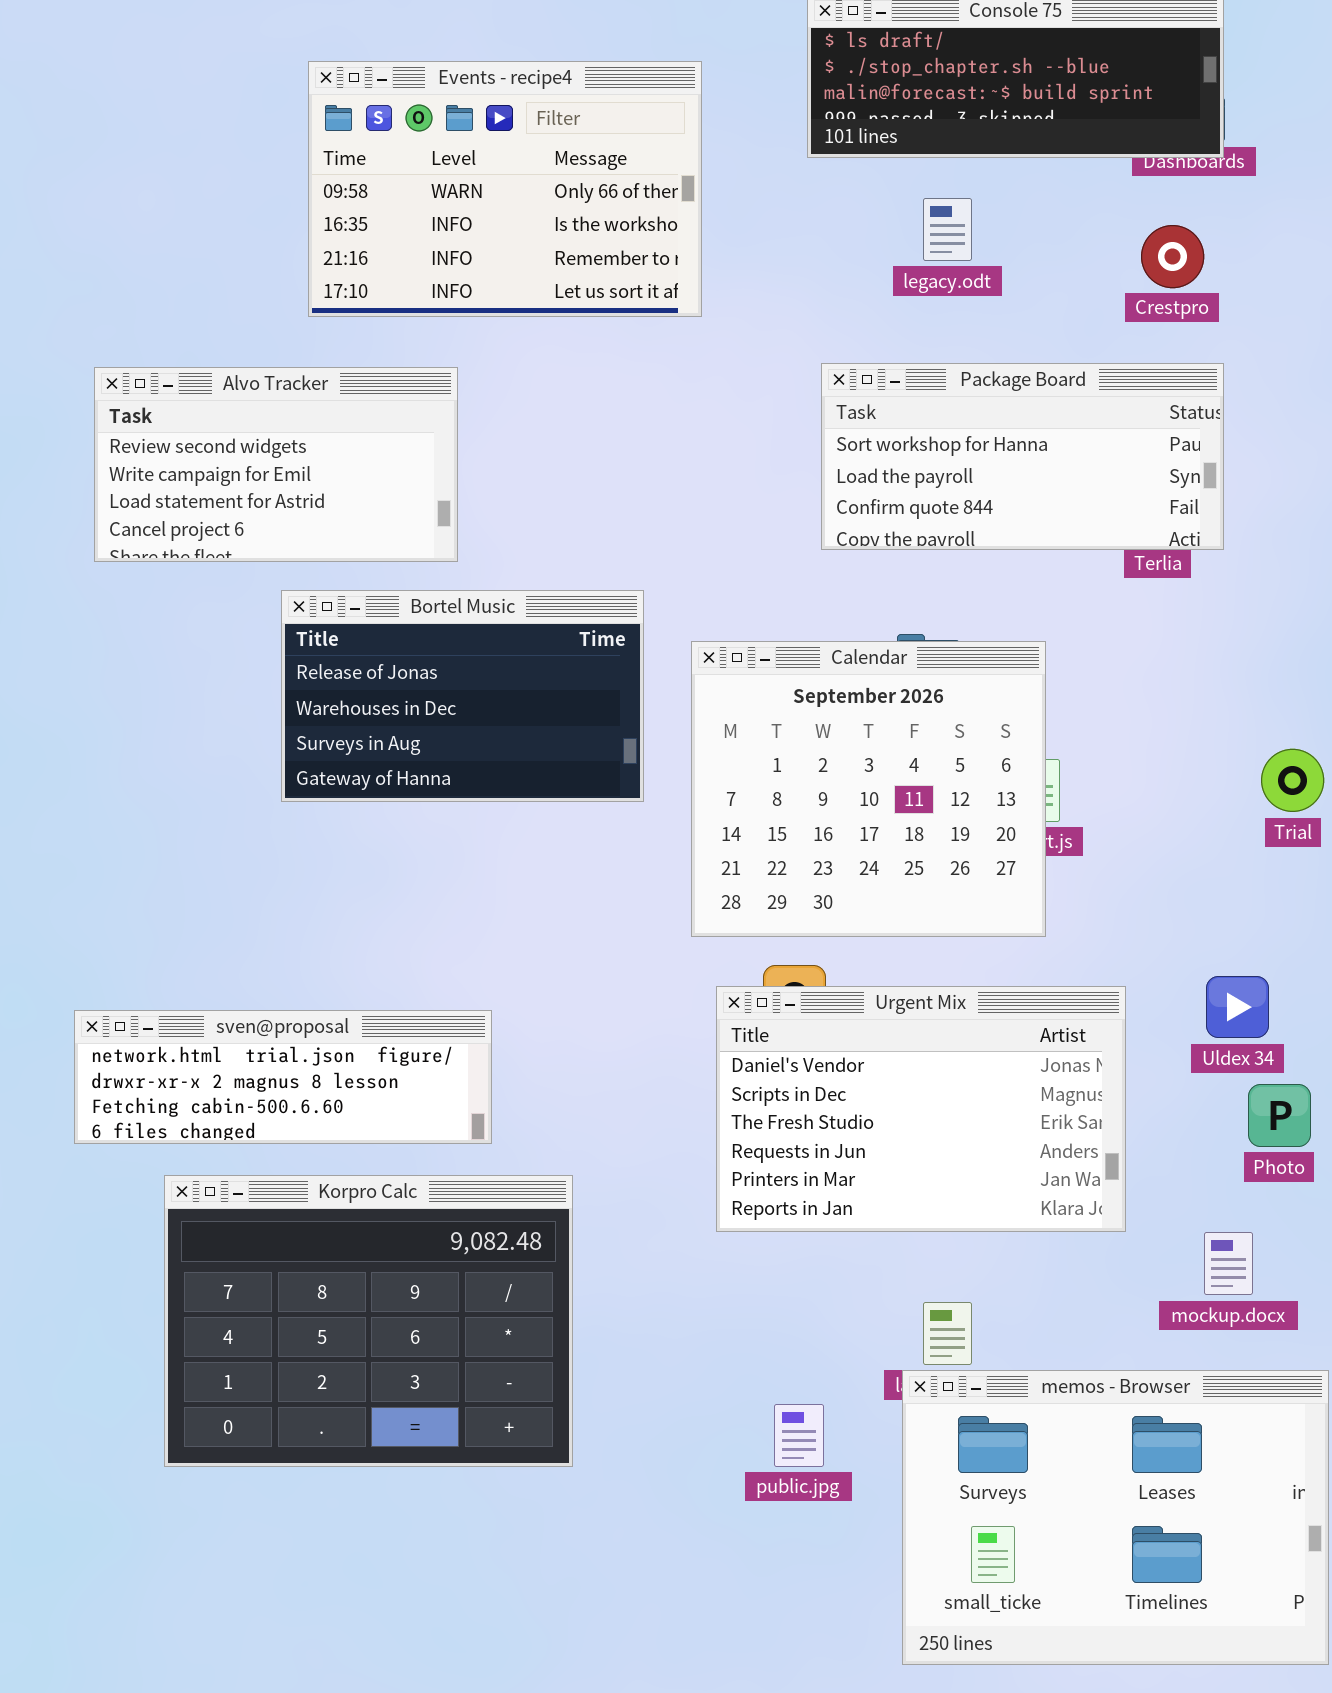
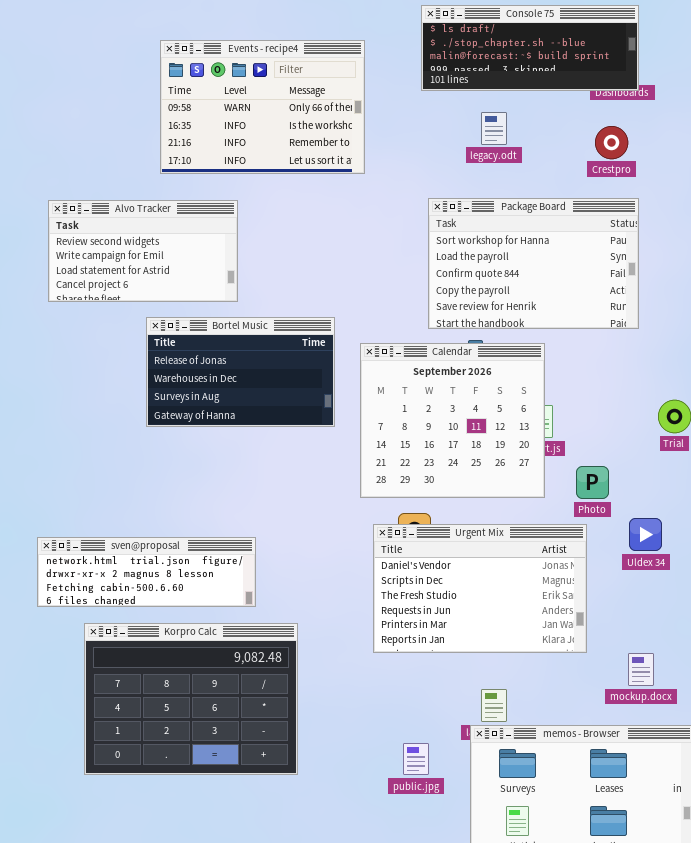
Package Board: [821,363,1224,550] -> [428,198,639,329], resized
Photo: [1248,1084,1311,1147] -> [576,466,609,499], moved

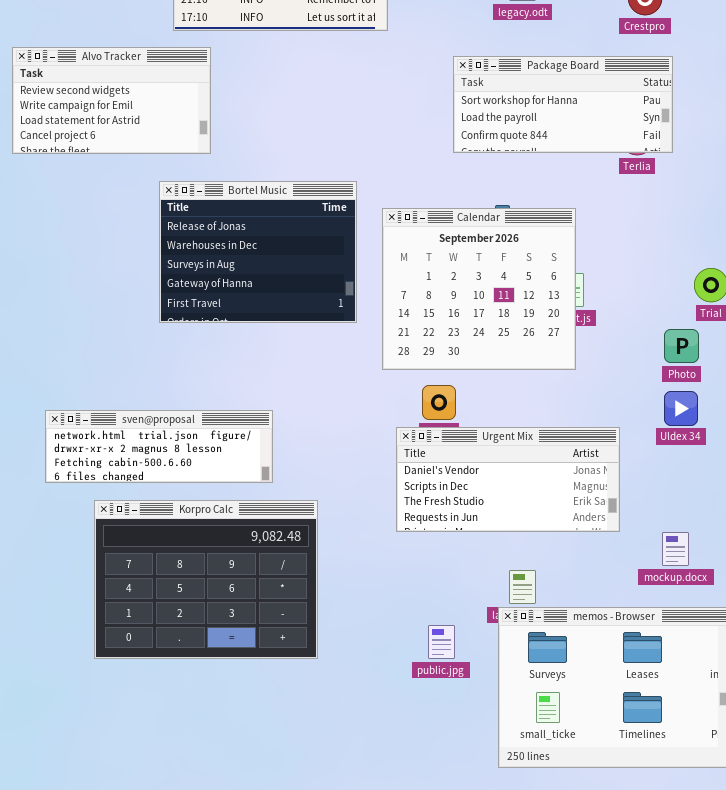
Package Board: [428,198,639,329] -> [453,56,673,153], resized
Alvo Tracker: [48,200,238,302] -> [12,47,211,154], moved
Bortel Music: [146,317,335,427] -> [159,181,357,323], resized
Photo: [576,466,609,499] -> [664,329,699,363], moved
Urgent Mix: [373,524,587,653] -> [396,427,620,532], resized

